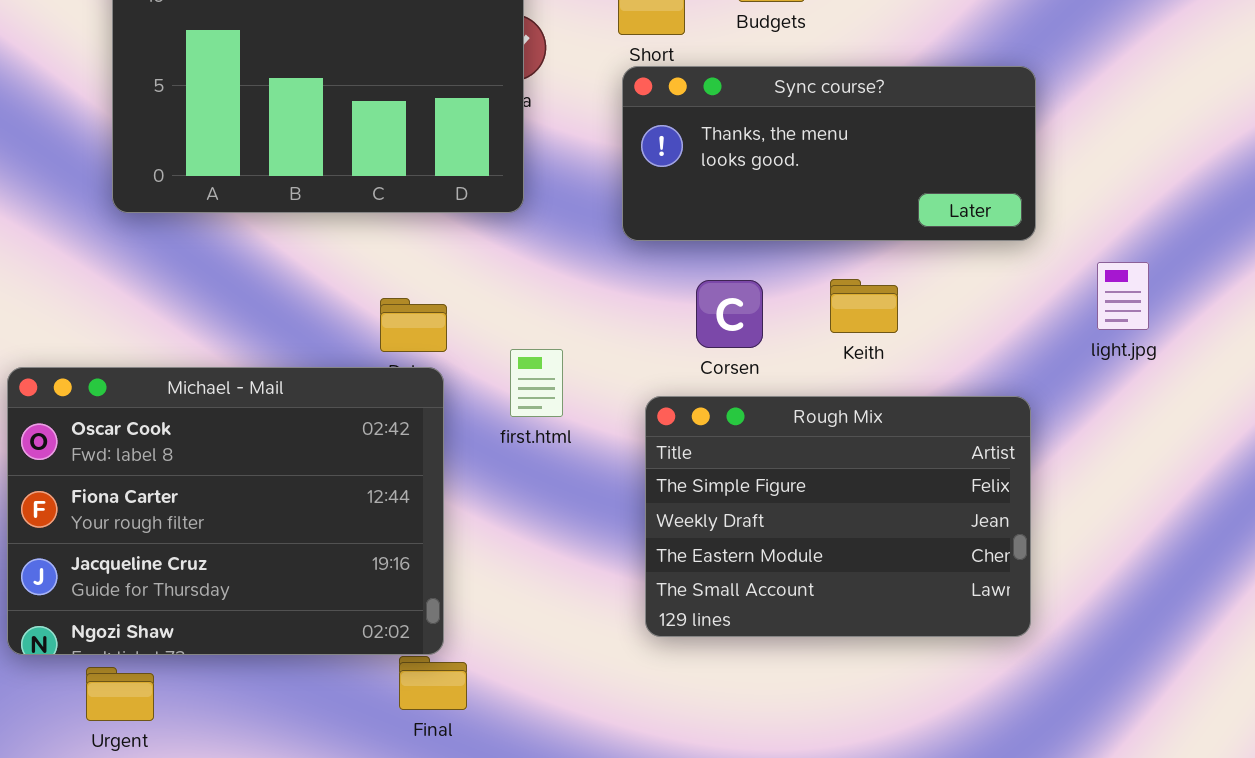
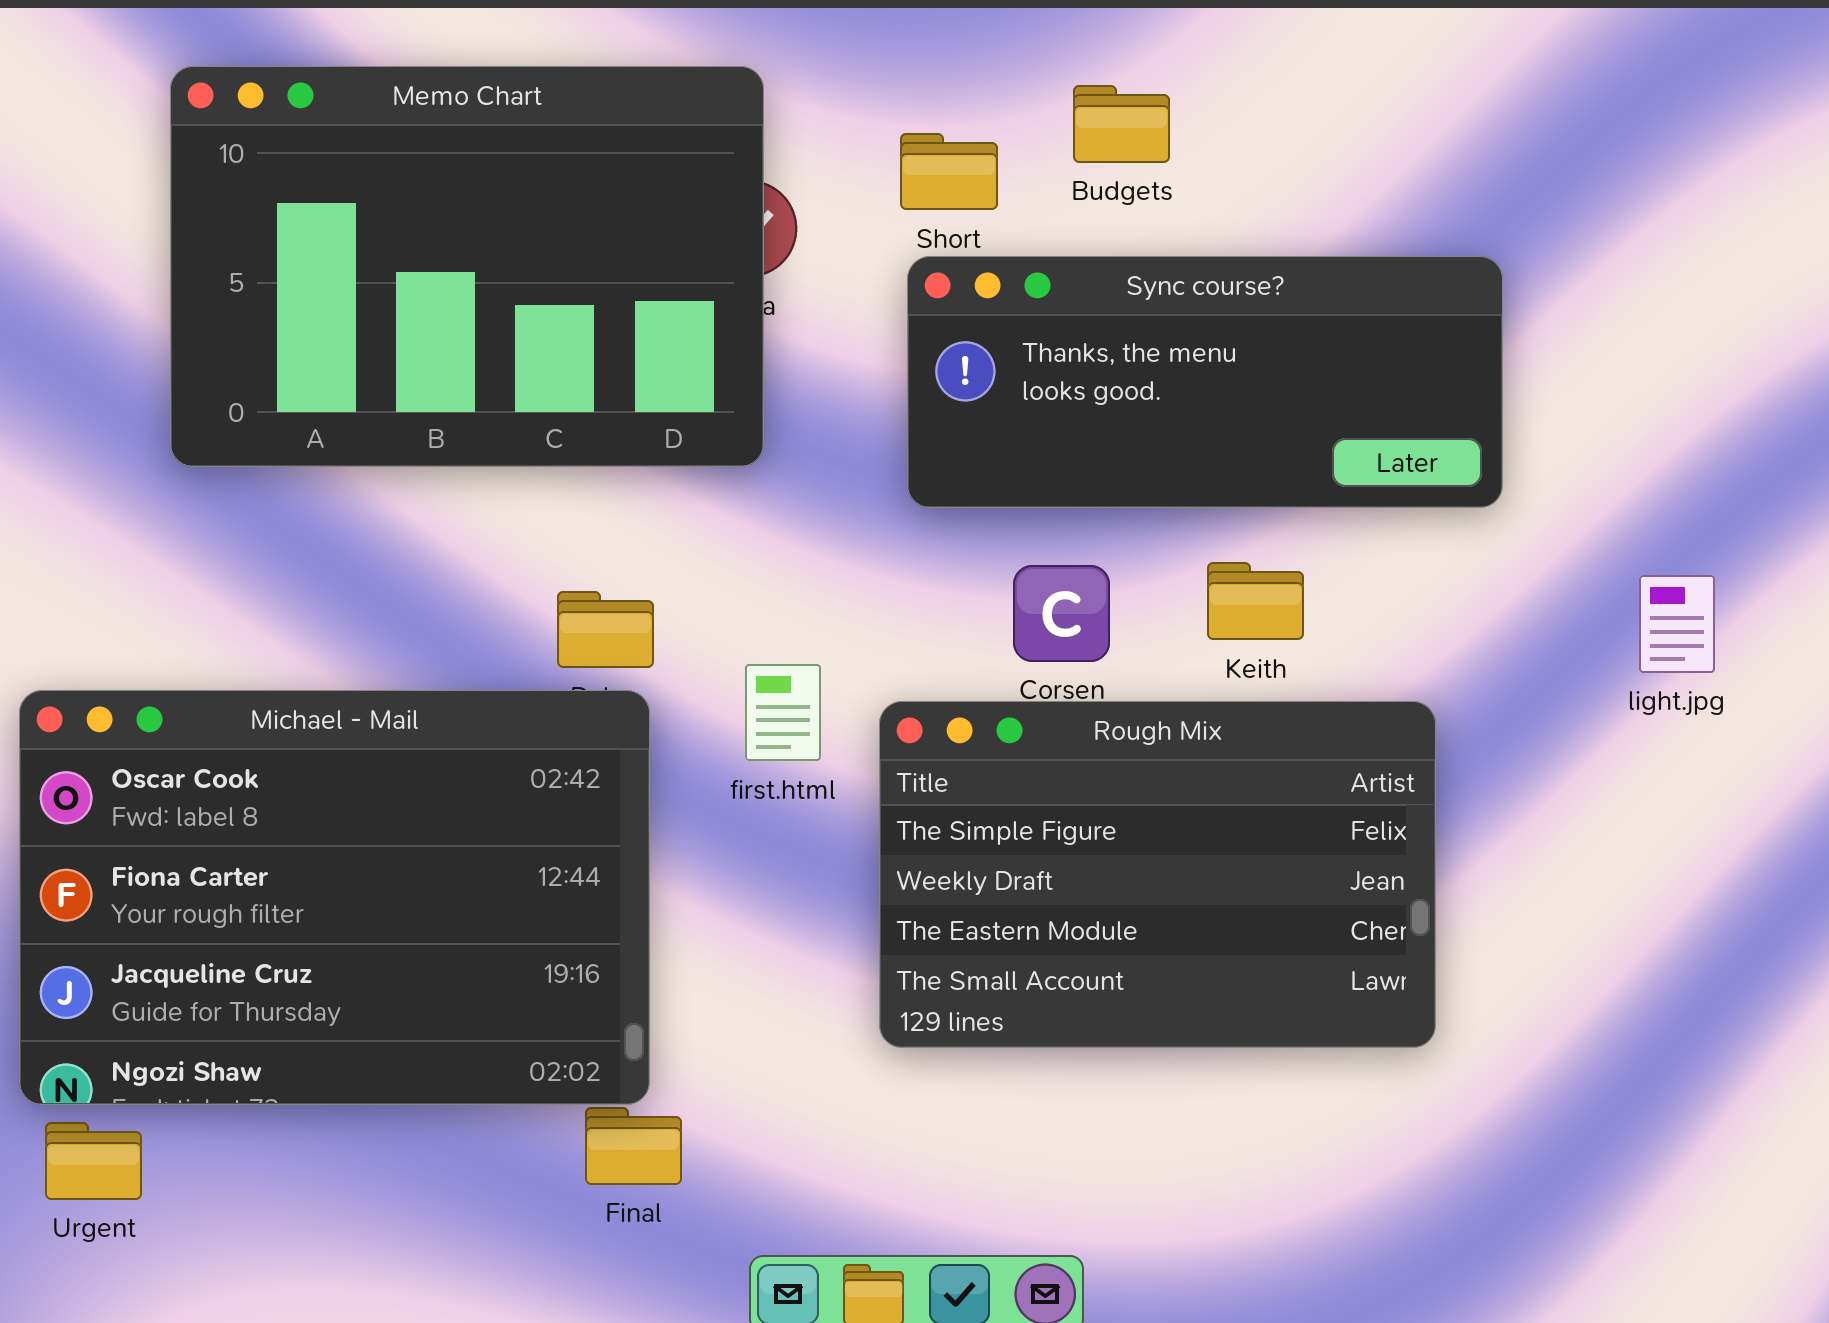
light.jpg: [1097,262,1149,330] -> [1639,575,1715,673], moved
Rough Mix: [645,396,1031,637] -> [879,701,1436,1048], moved
Urgent: [86,667,154,721] -> [45,1122,142,1200], moved

